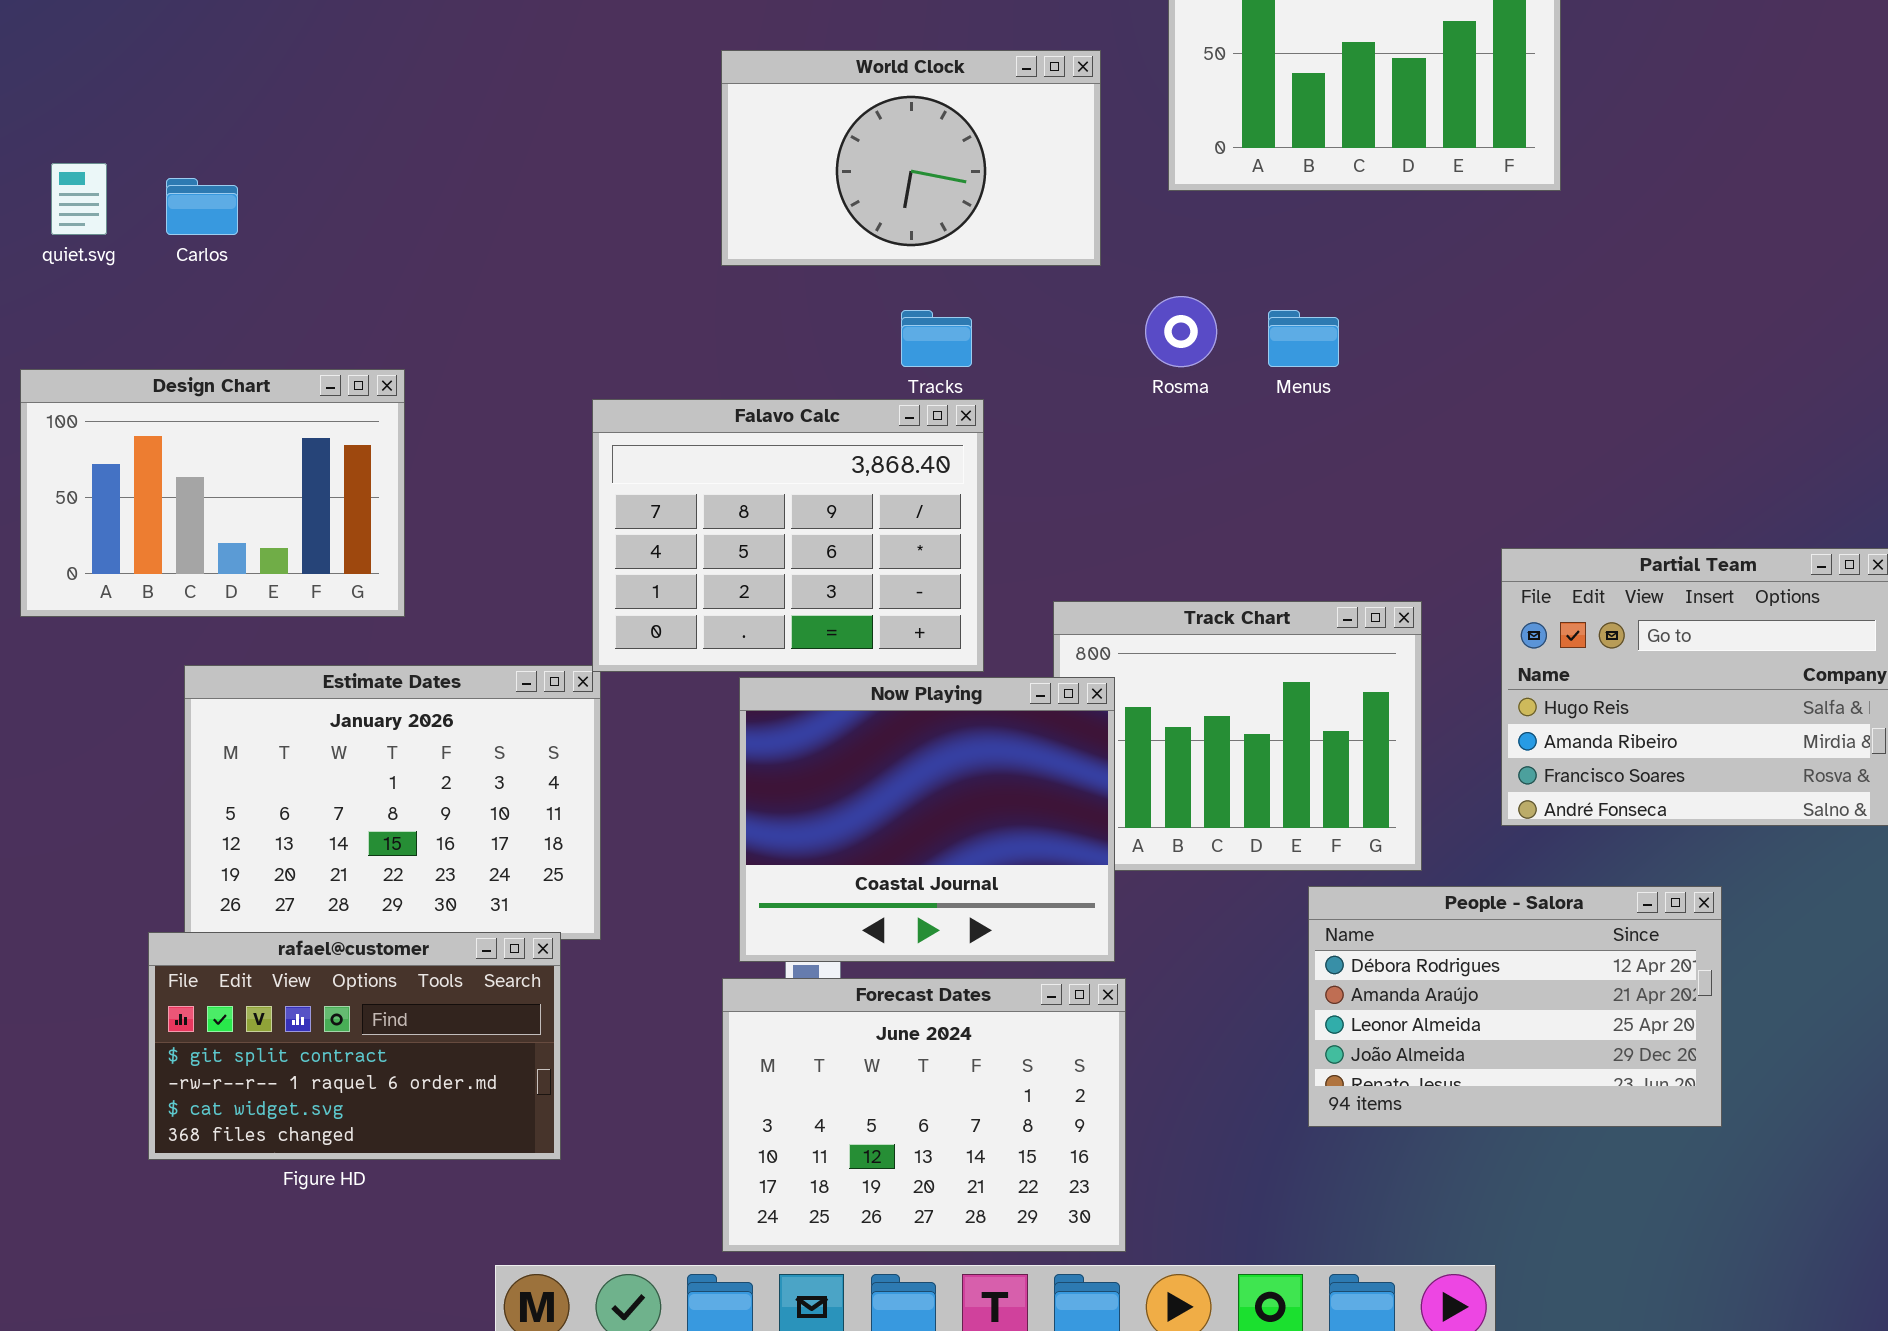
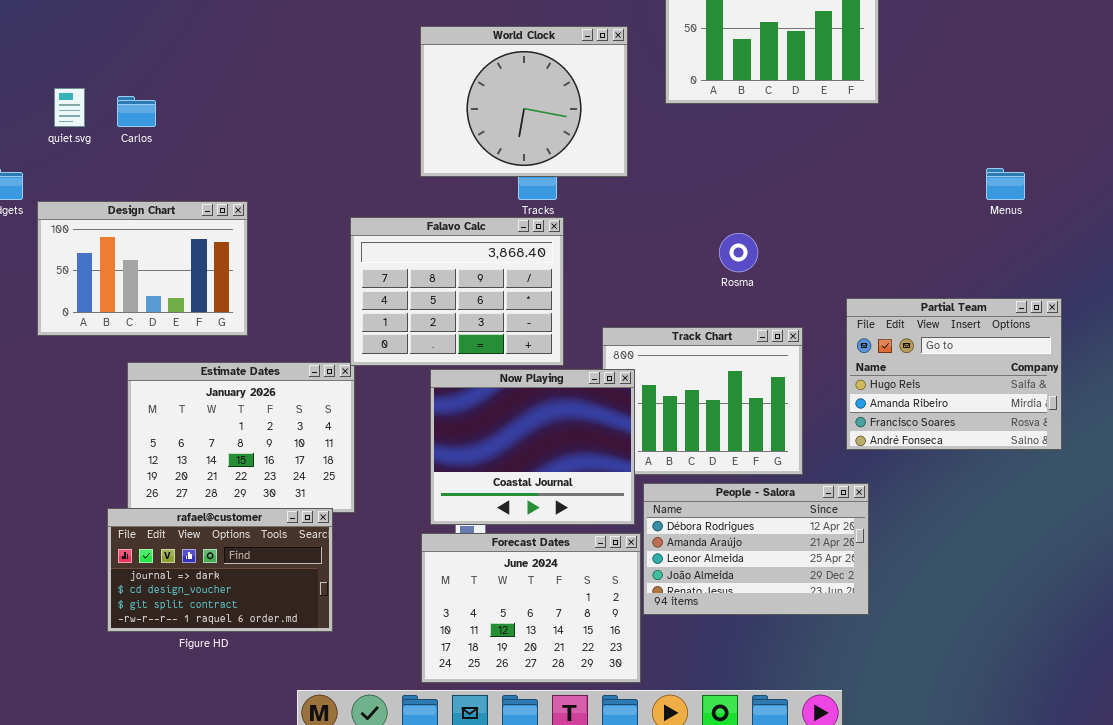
World Clock: [721,50,1101,266] -> [420,26,628,177], resized
Rosma: [1145,296,1217,367] -> [719,233,758,272], moved
Menus: [1268,310,1339,367] -> [986,168,1025,200], moved
People - Salora: [1308,886,1722,1127] -> [643,483,869,615], moved
rafael@customer: [148,932,561,1160] -> [107,508,333,632], scrolled up 2 rows

